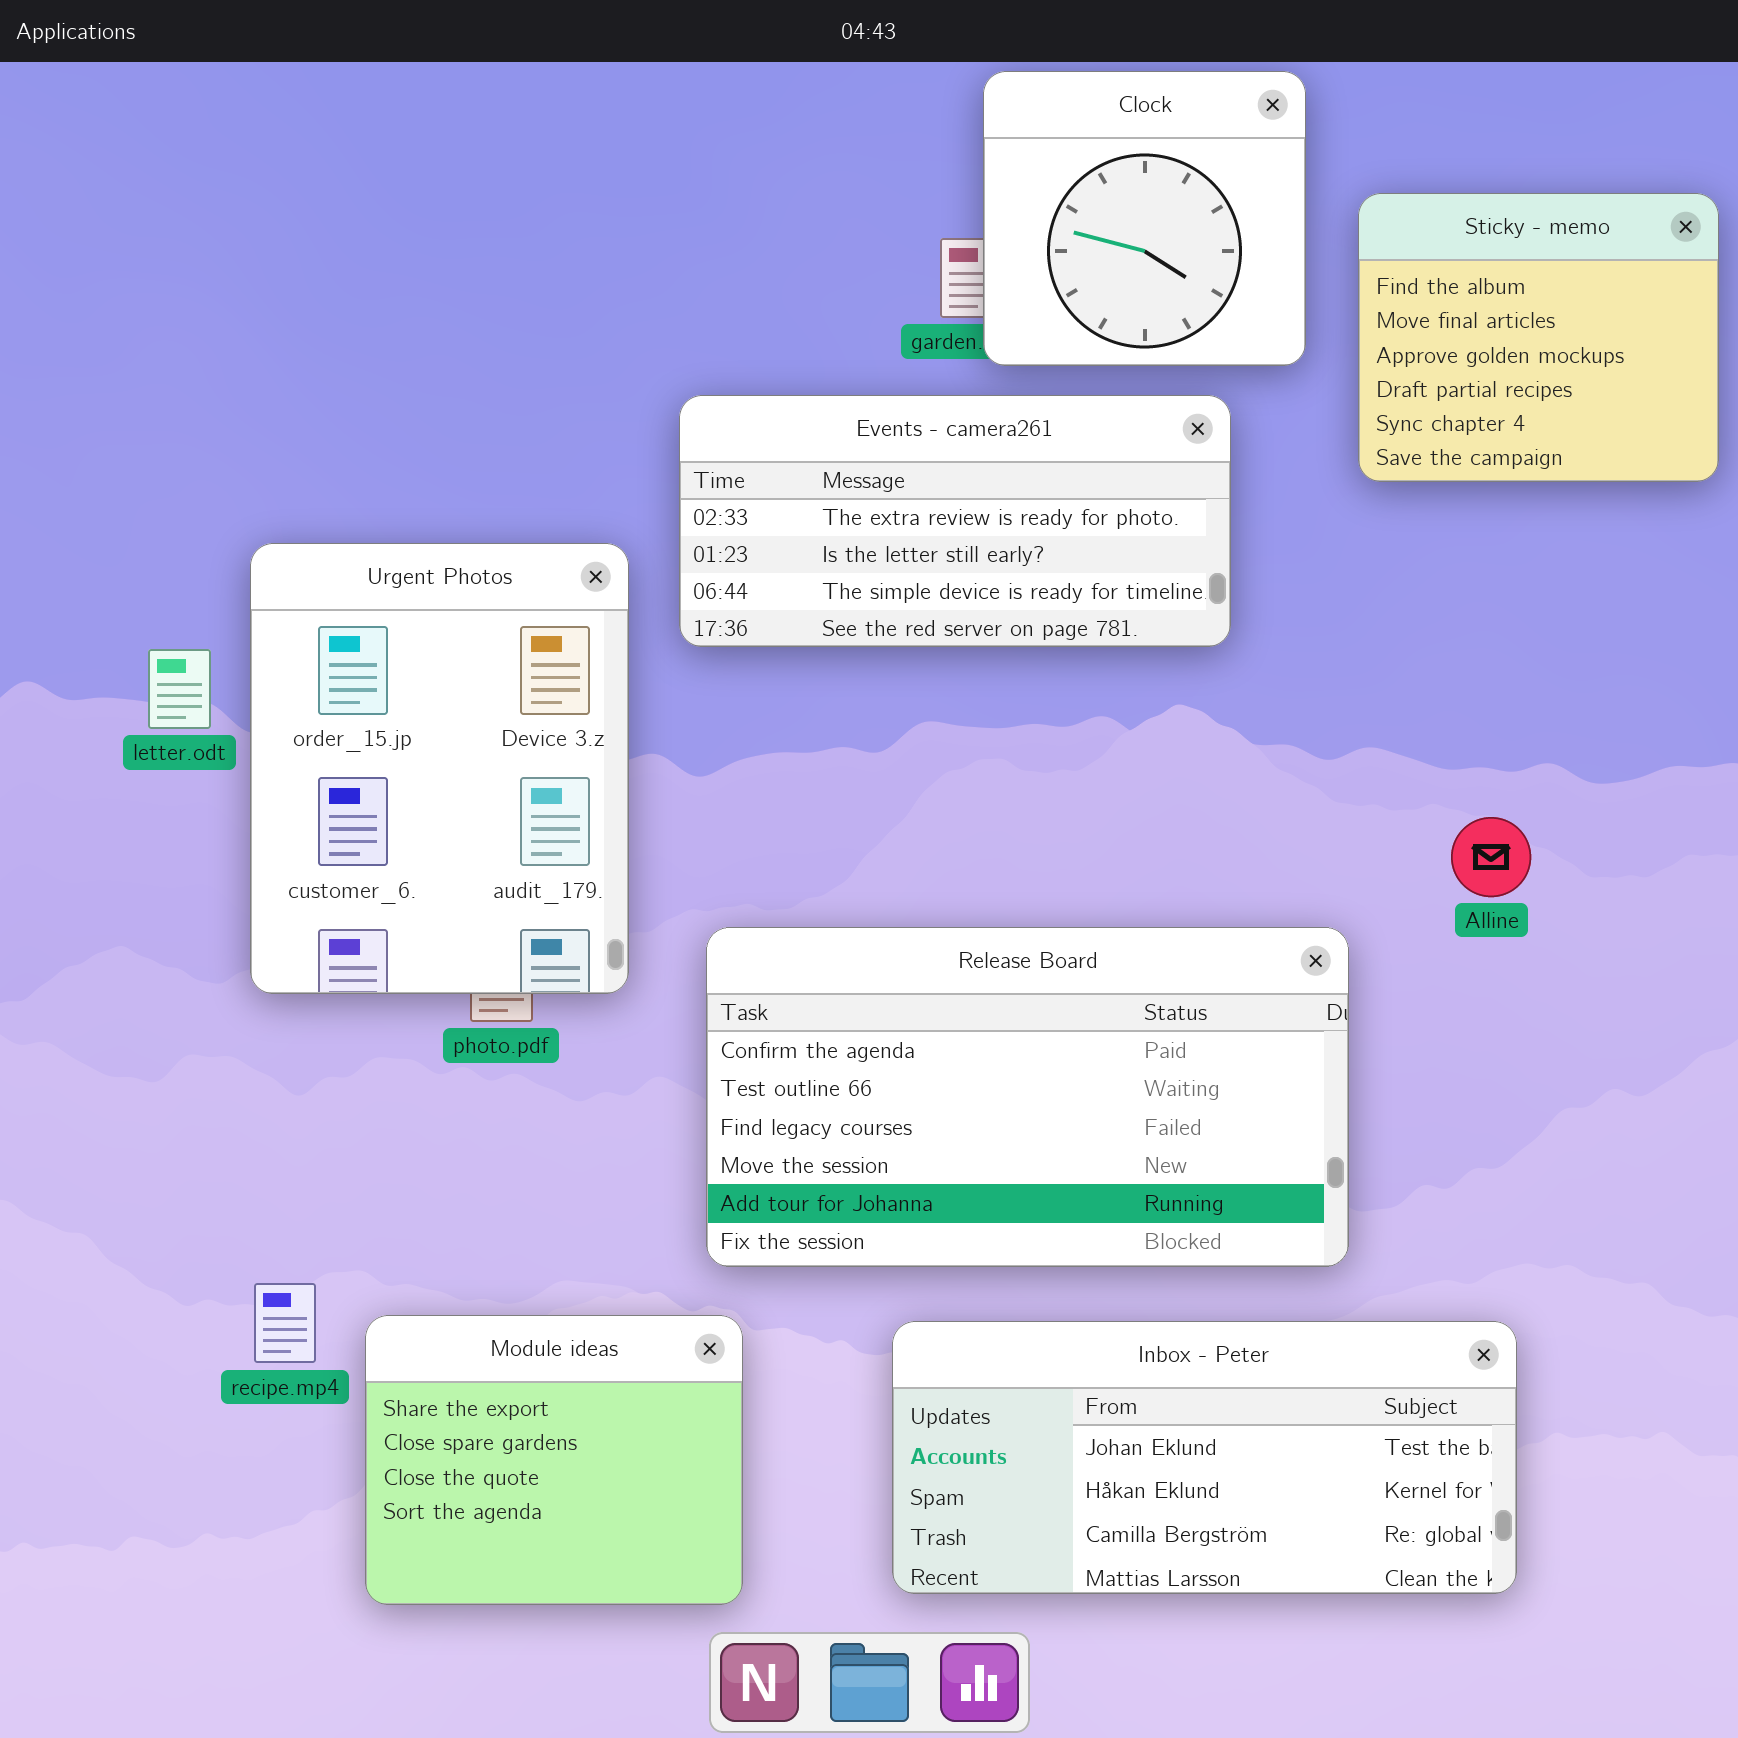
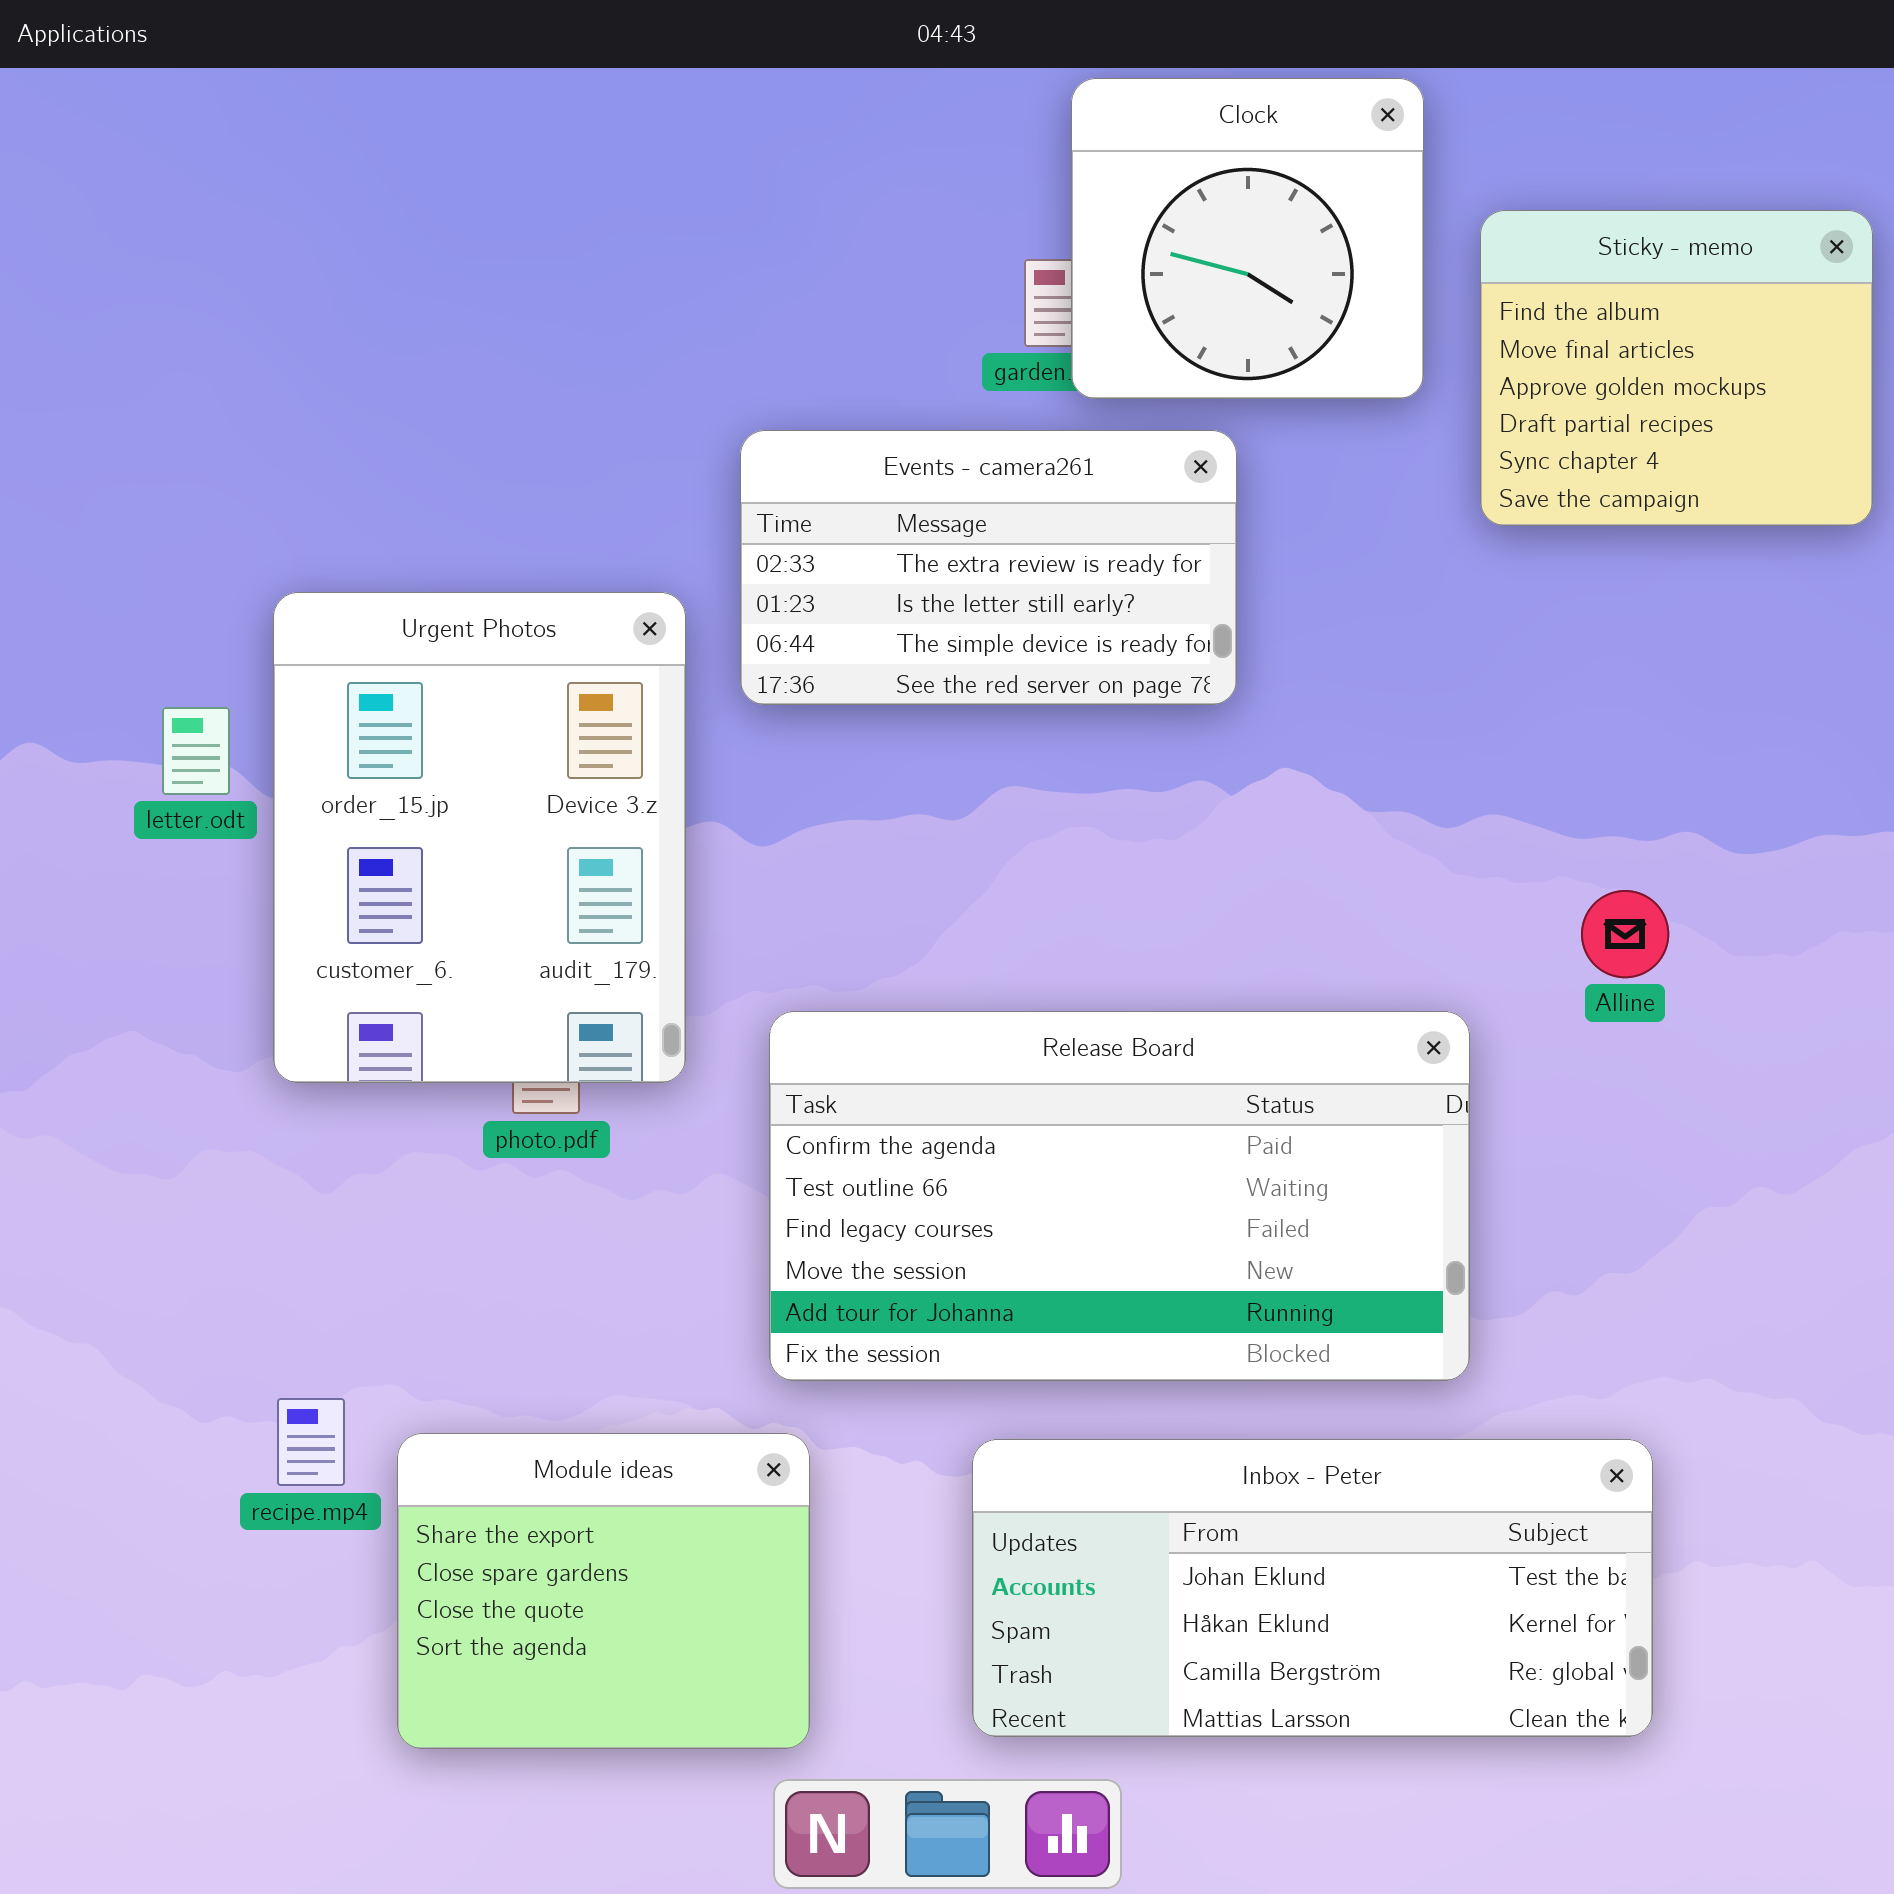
Events - camera261: [679,395,1231,647] -> [740,430,1237,705], resized

